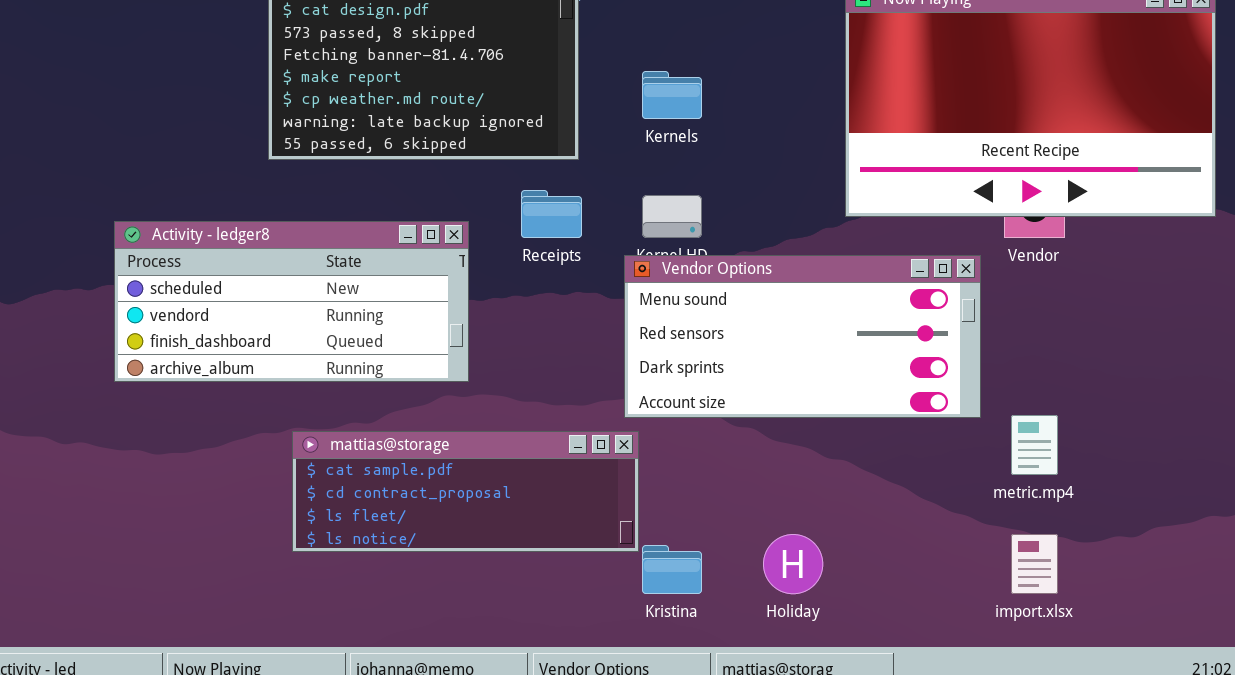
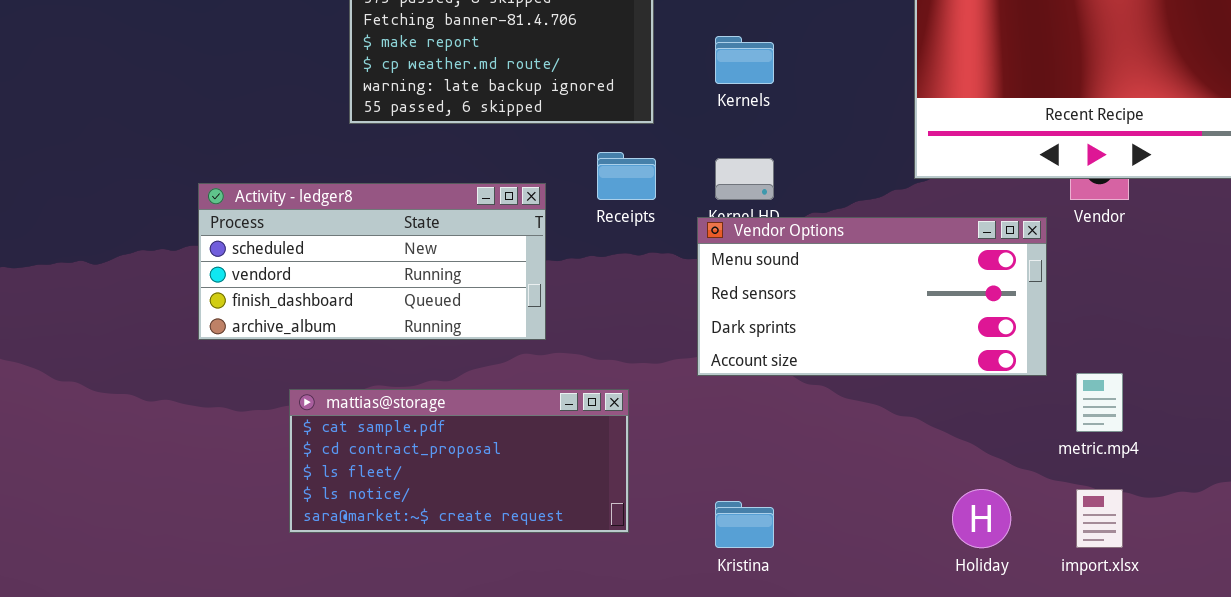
mattias@storage: [292,431,639,552] -> [289,389,629,533], moved, resized
Holiday: [763,534,823,594] -> [952,489,1011,548], moved

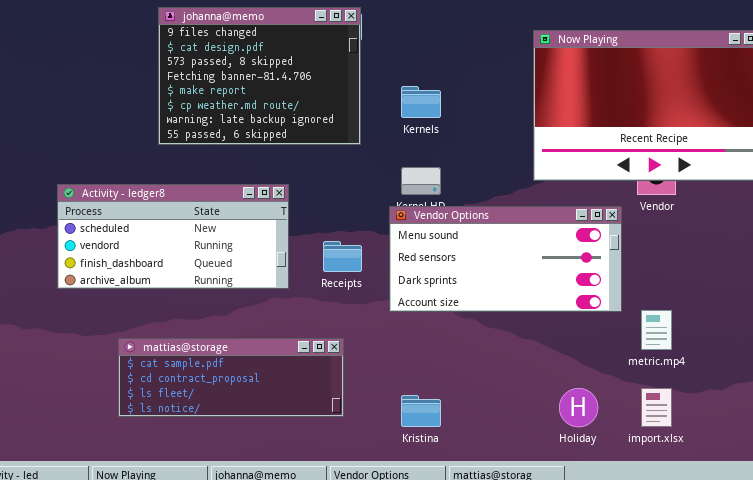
Receipts: [597,152,656,200] -> [323,241,362,272], moved
mattias@storage: [289,389,629,533] -> [118,338,344,417], resized

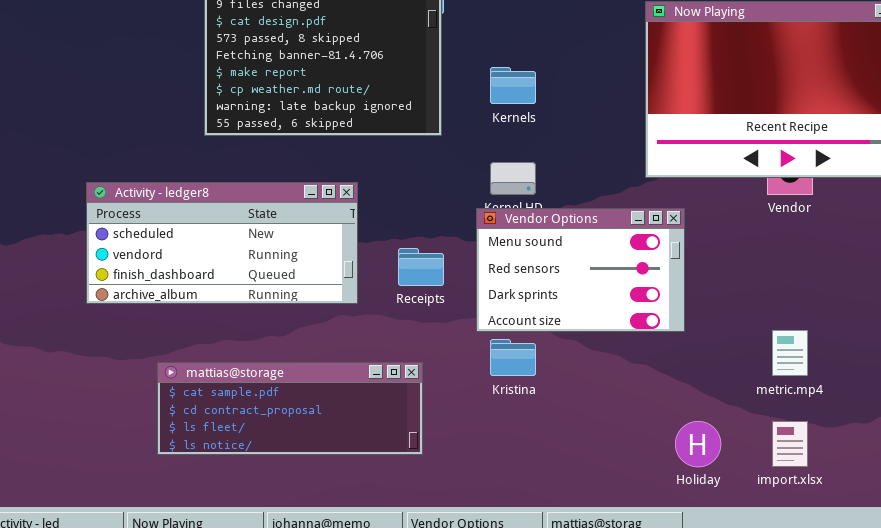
Vendor Options: [389,206,622,312] -> [476,208,685,332], resized
Kristina: [401,395,441,427] -> [490,339,536,376], moved

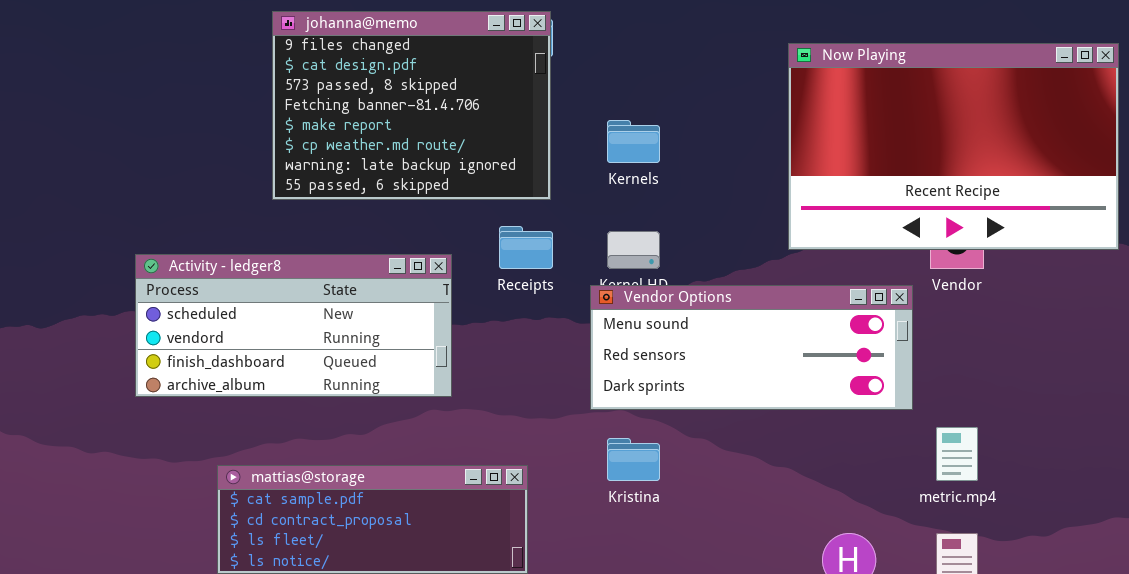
Vendor Options: [476,208,685,332] -> [590,285,913,410], resized
Receipts: [398,248,444,286] -> [499,226,553,269], moved

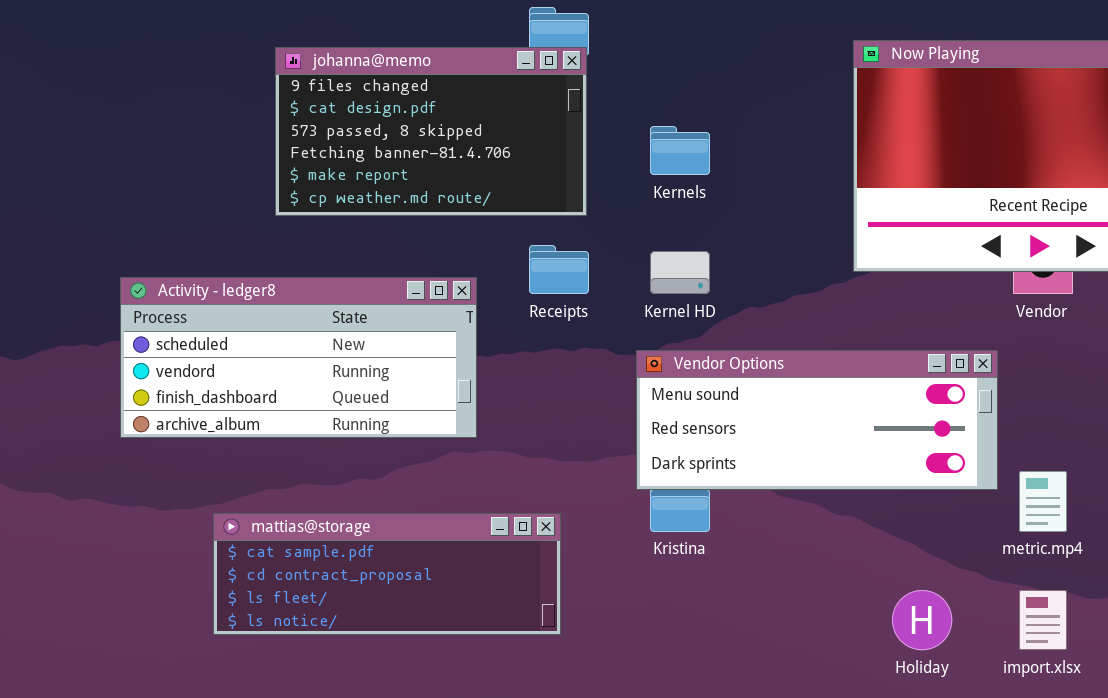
johanna@memo: [272,11,551,200] -> [275,47,587,216], resized
Vendor Options: [590,285,913,410] -> [636,350,998,490], moved

